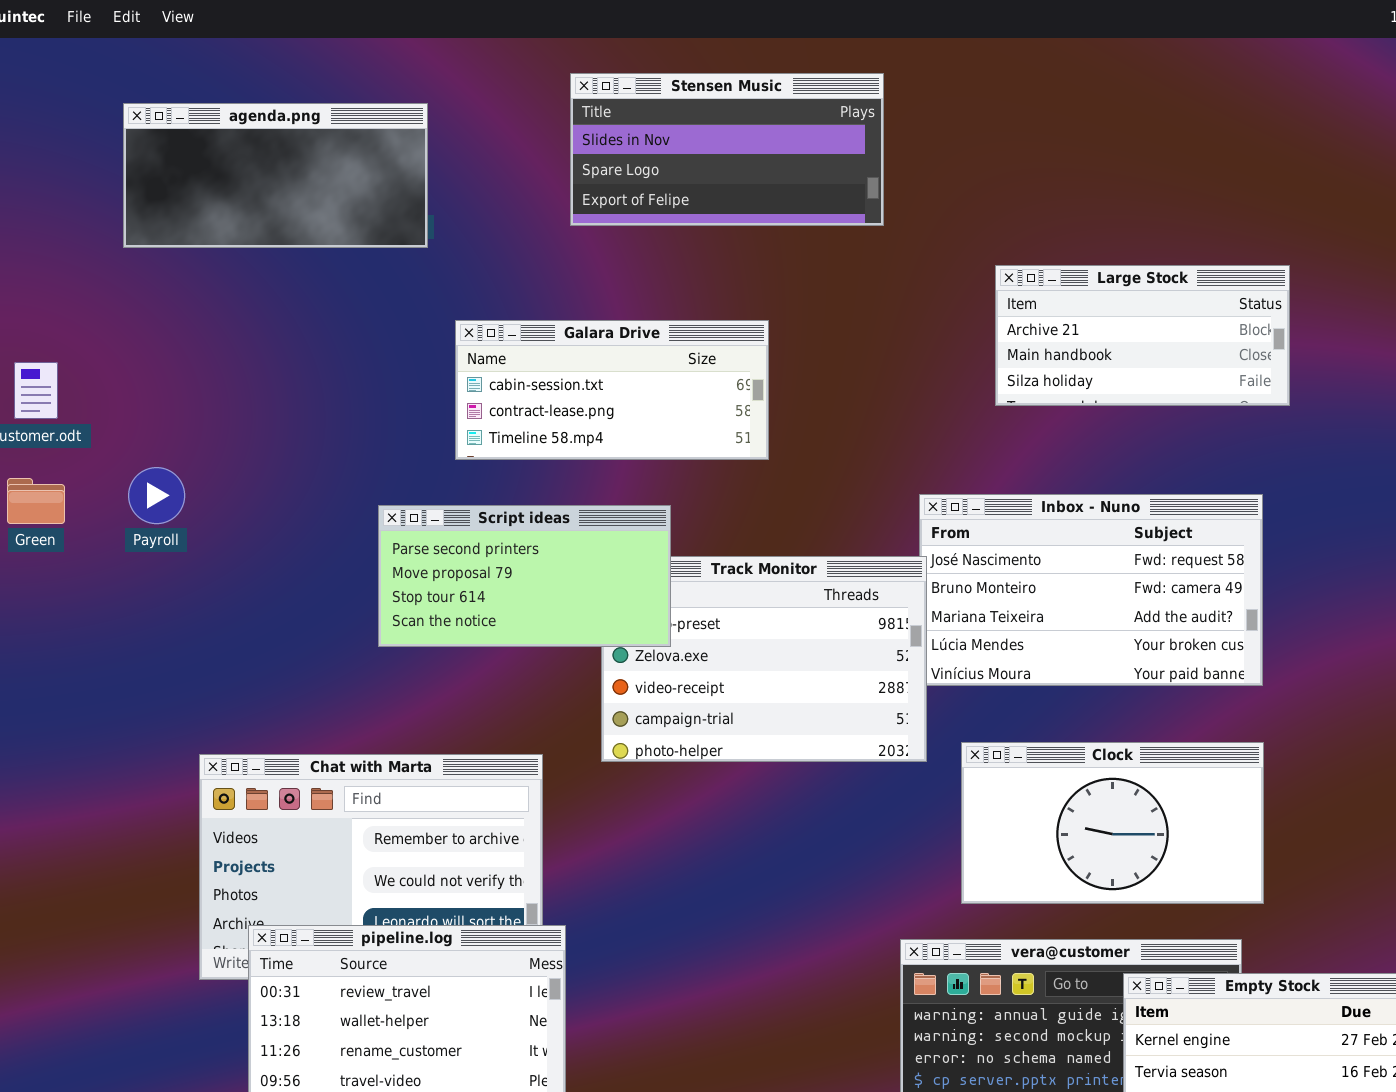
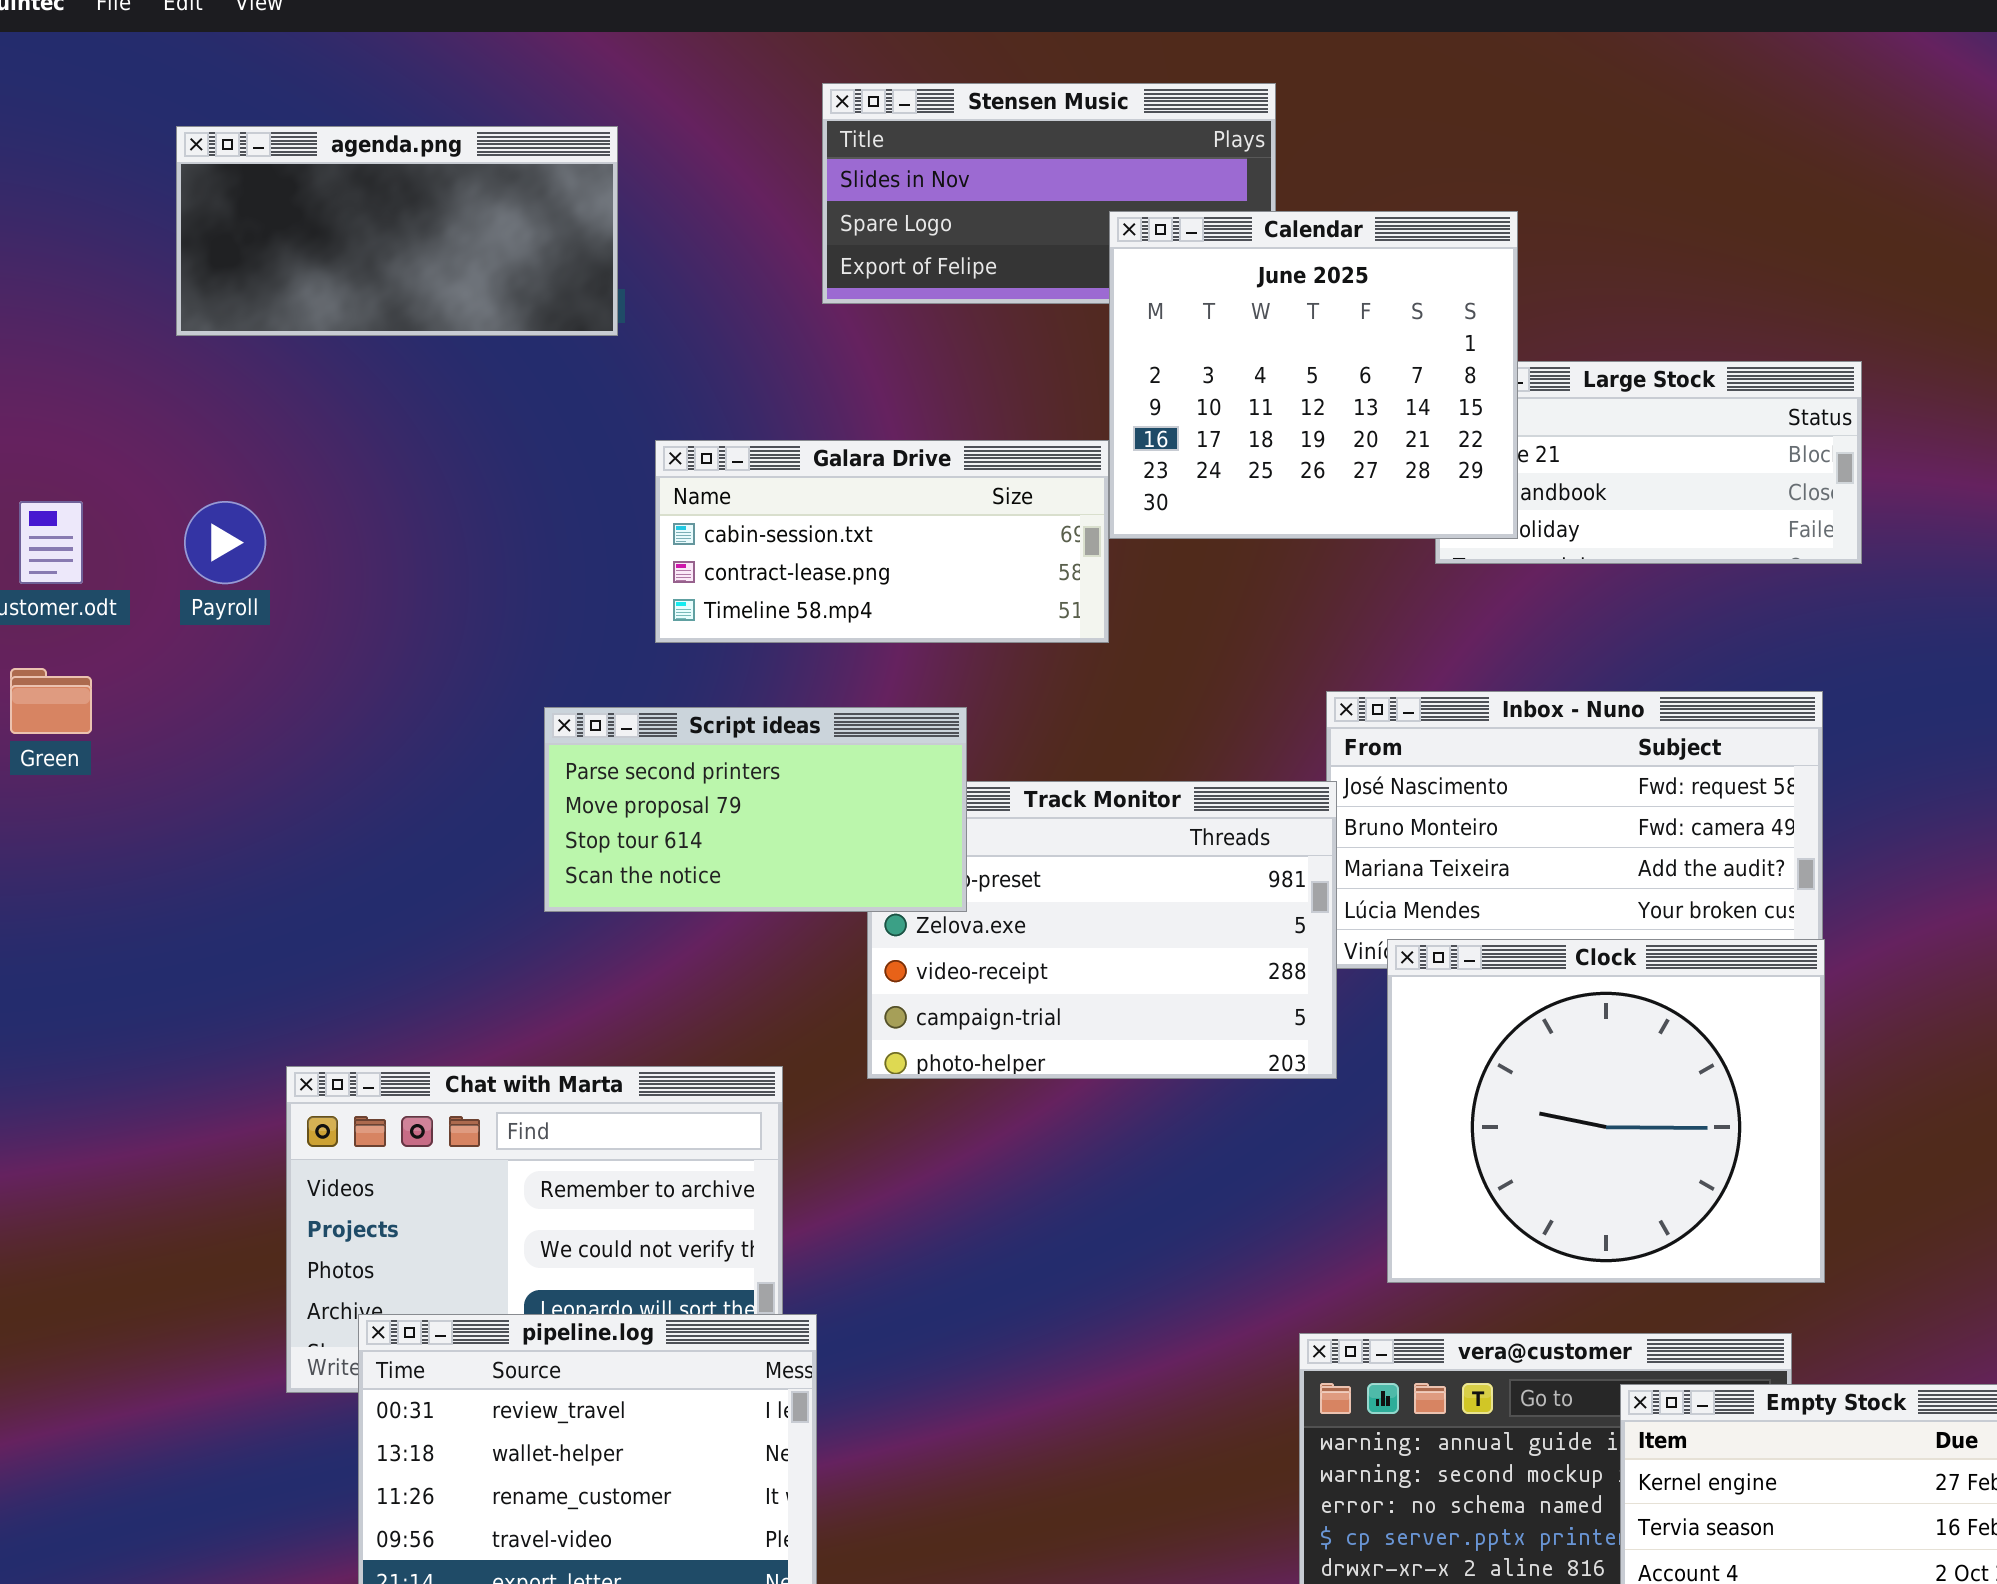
Calendar: none -> [1109,211,1518,539], opened
Payroll: [128,467,185,524] -> [184,501,266,584], moved
Clock: [961,742,1264,904] -> [1387,939,1825,1283], resized

